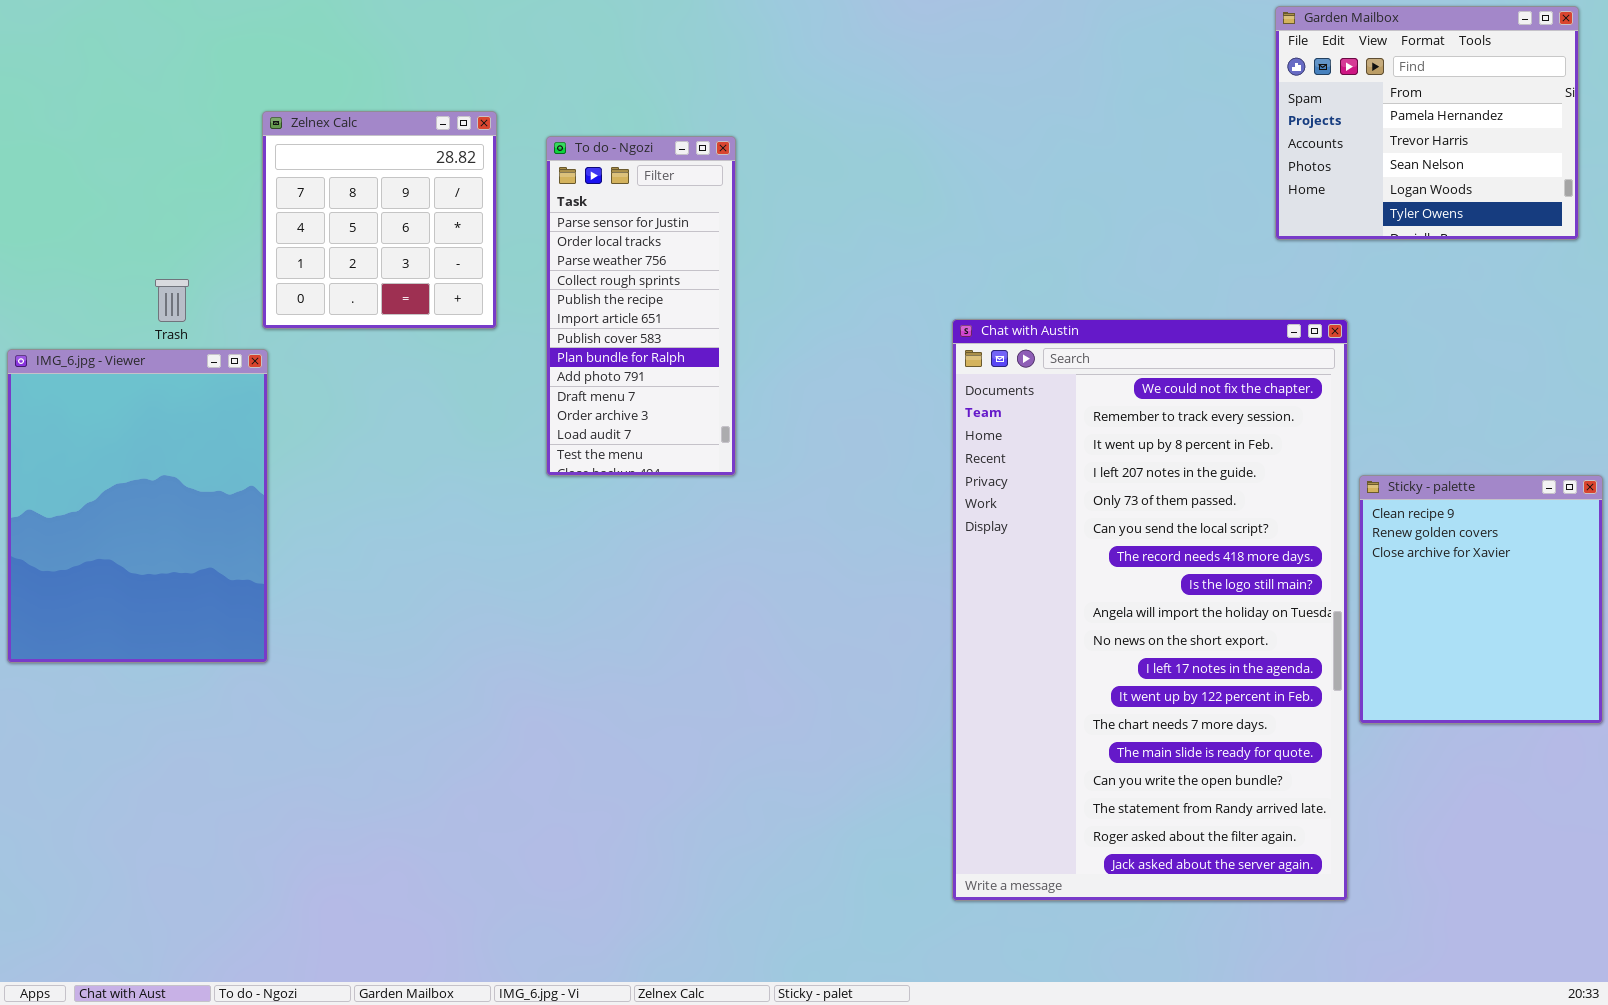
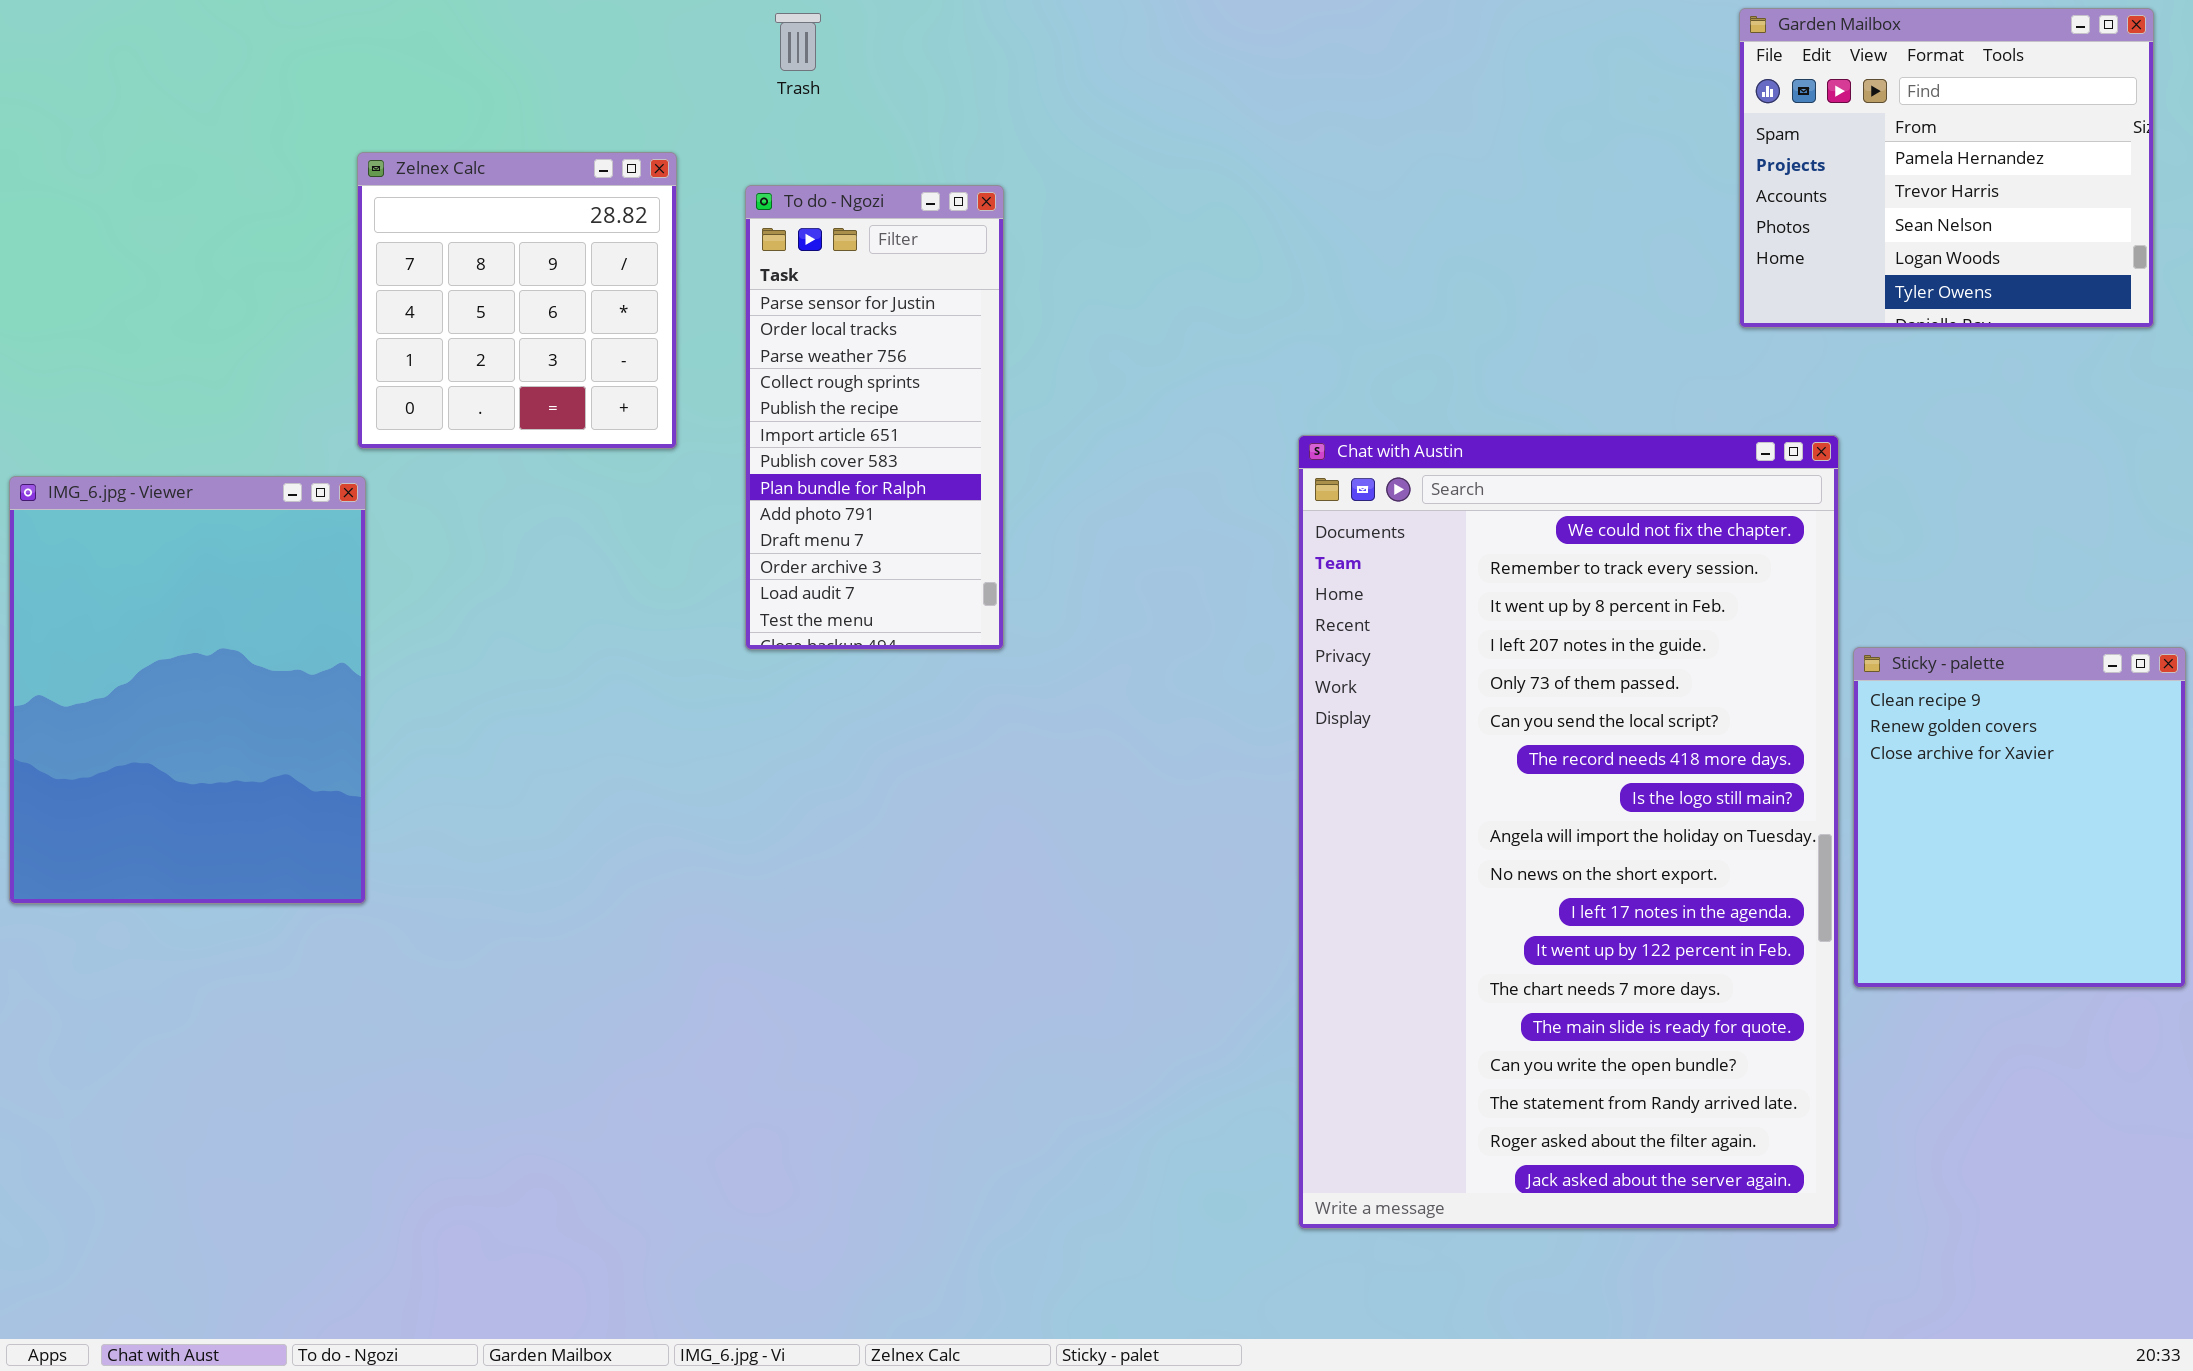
Trash: [155,279,189,322] -> [775,13,821,71], moved

